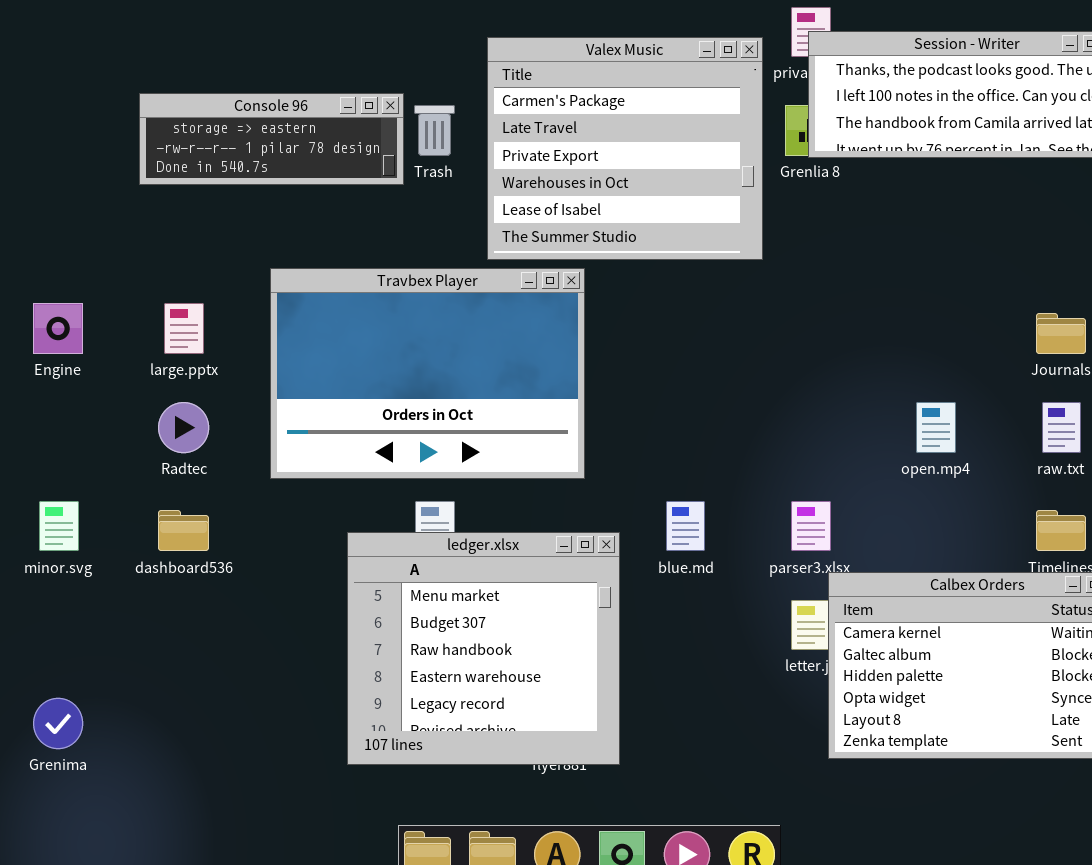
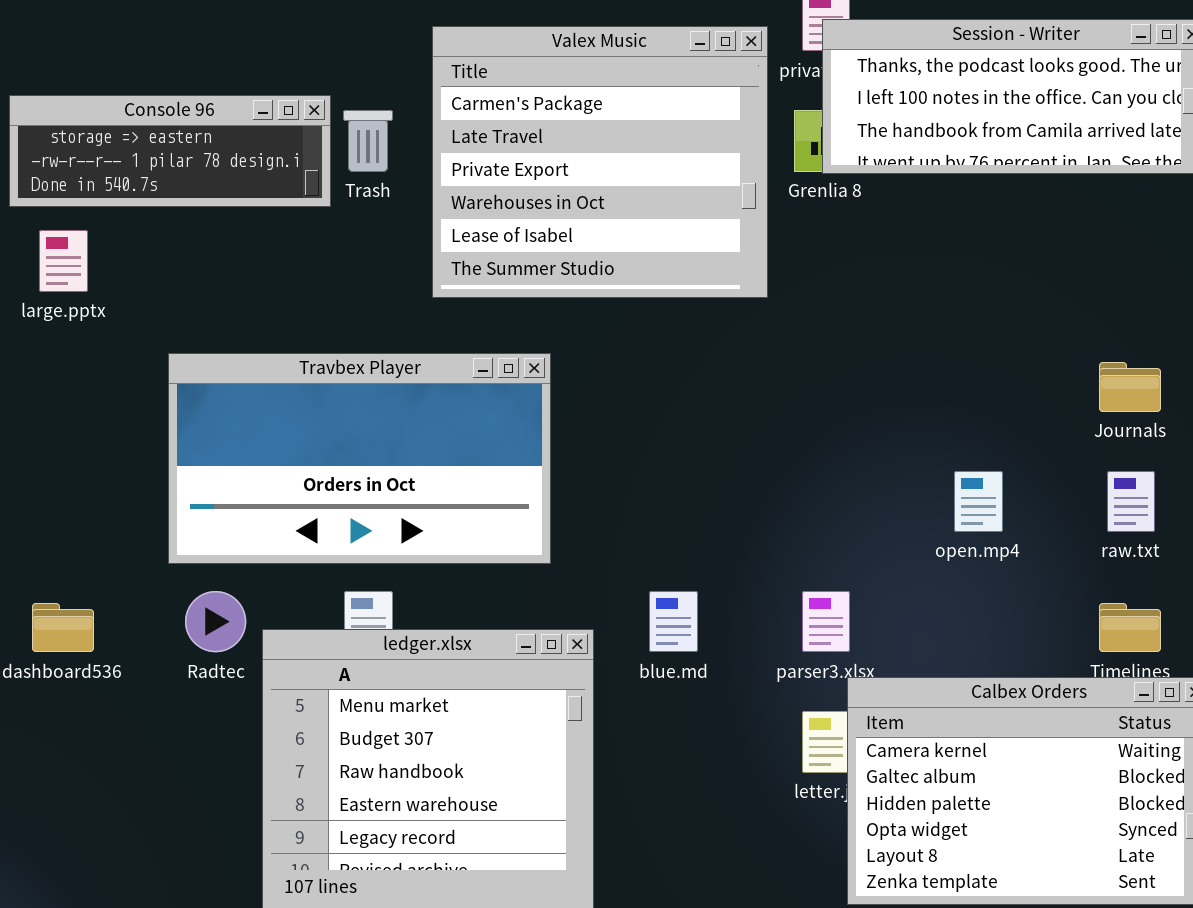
Travbex Player: [270,268,585,479] -> [168,353,551,564], resized
large.pptx: [164,303,204,354] -> [39,230,88,292], moved
Radtec: [158,402,209,453] -> [185,591,246,652], moved

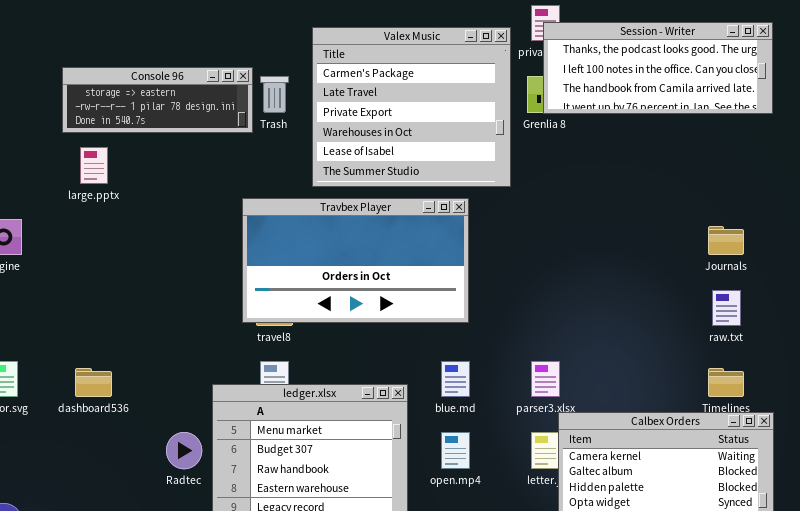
Travbex Player: [168,353,551,564] -> [242,198,469,323], moved
open.mp4: [954,471,1003,532] -> [441,432,470,469], moved
Radtec: [185,591,246,652] -> [166,432,202,469], moved

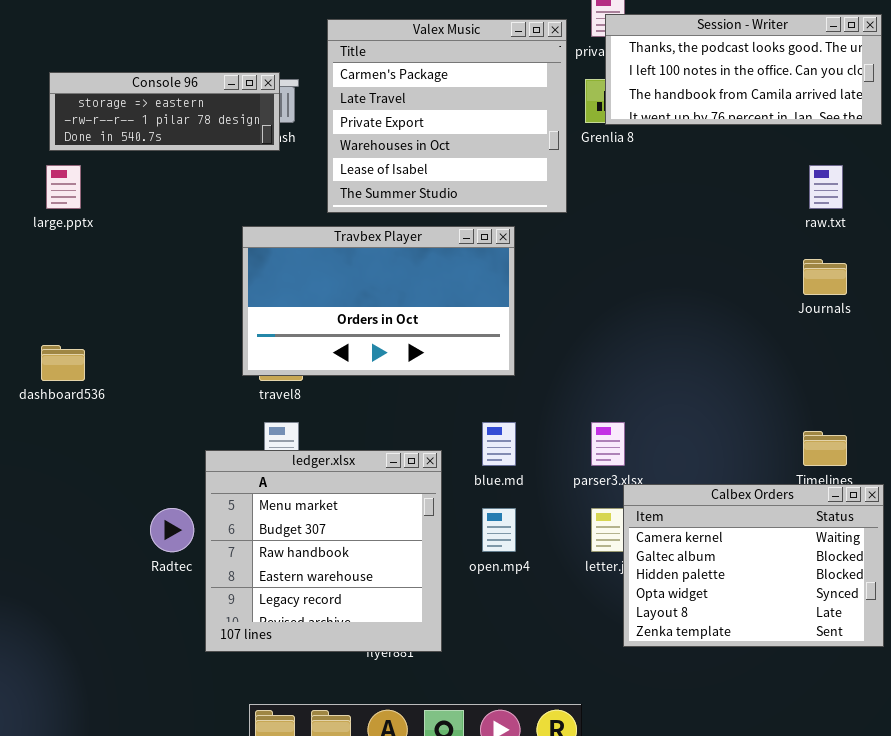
Console 96: [62,67,253,133] -> [49,72,280,151], moved
raw.txt: [712,290,741,326] -> [809,165,843,209], moved
dashboard536: [75,368,112,397] -> [41,345,85,381], moved

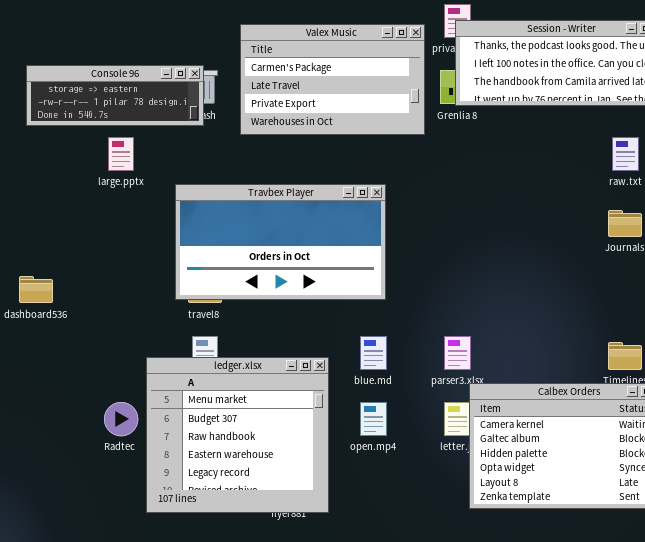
Valex Music: [327,19,567,213] -> [240,24,425,135], resized
large.pptx: [46,165,81,209] -> [108,137,134,171], moved

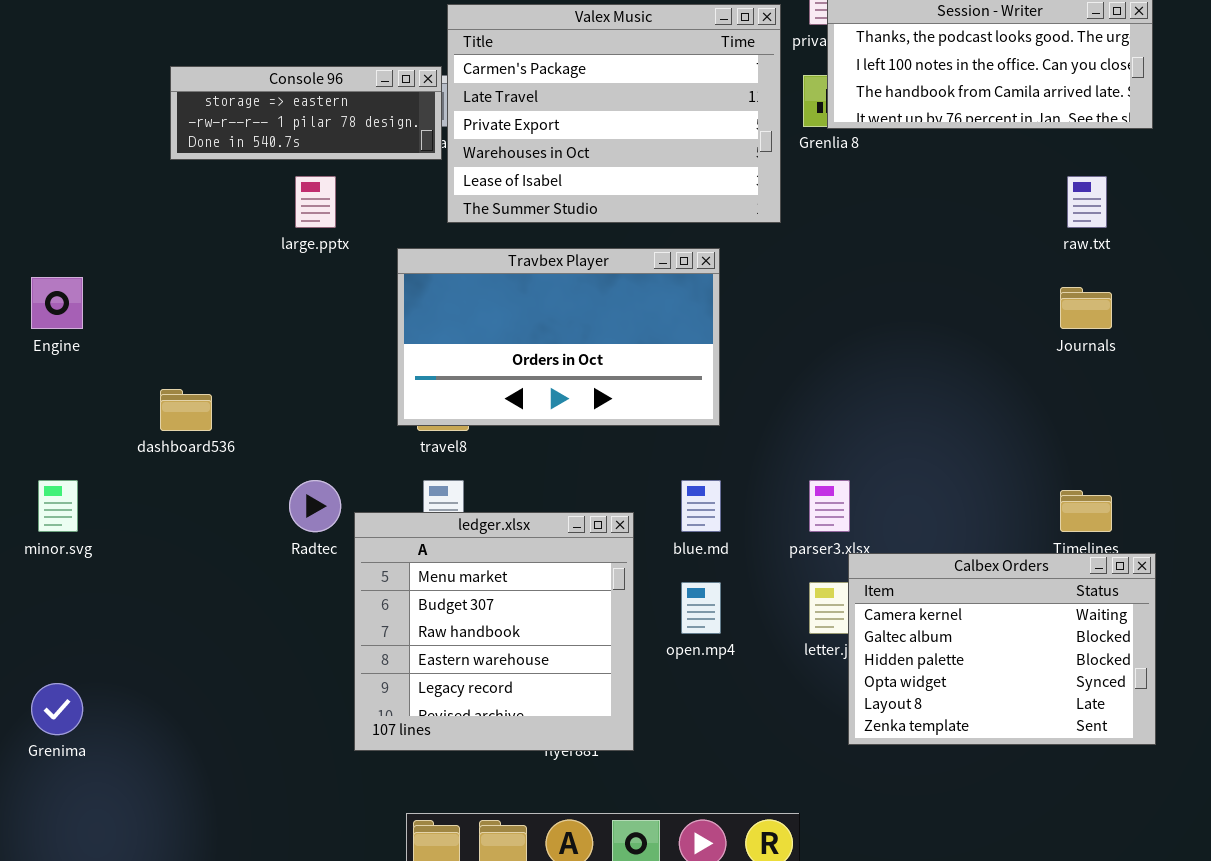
Valex Music: [240,24,425,135] -> [447,4,781,223], resized
Radtec: [104,402,138,436] -> [289,480,341,532], moved

